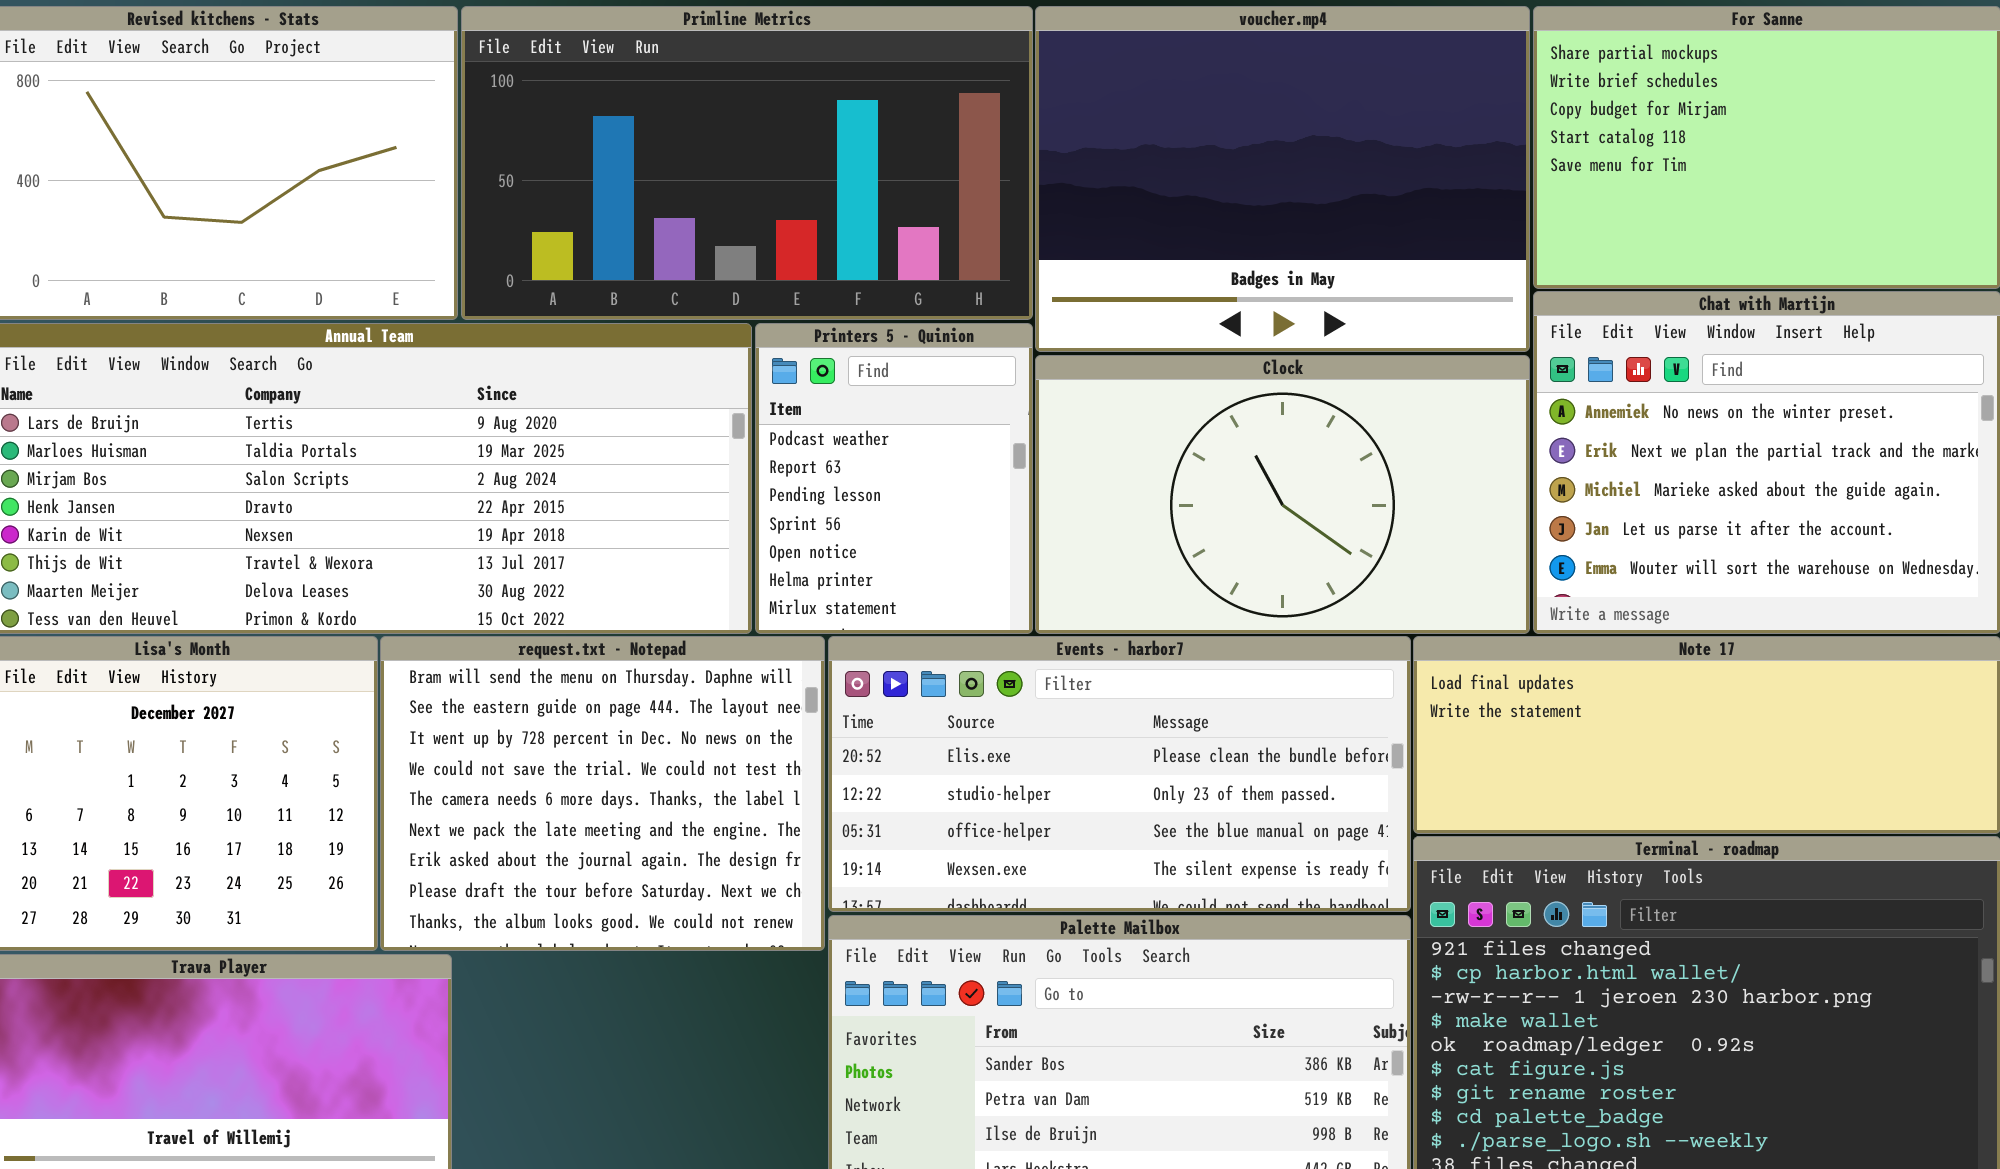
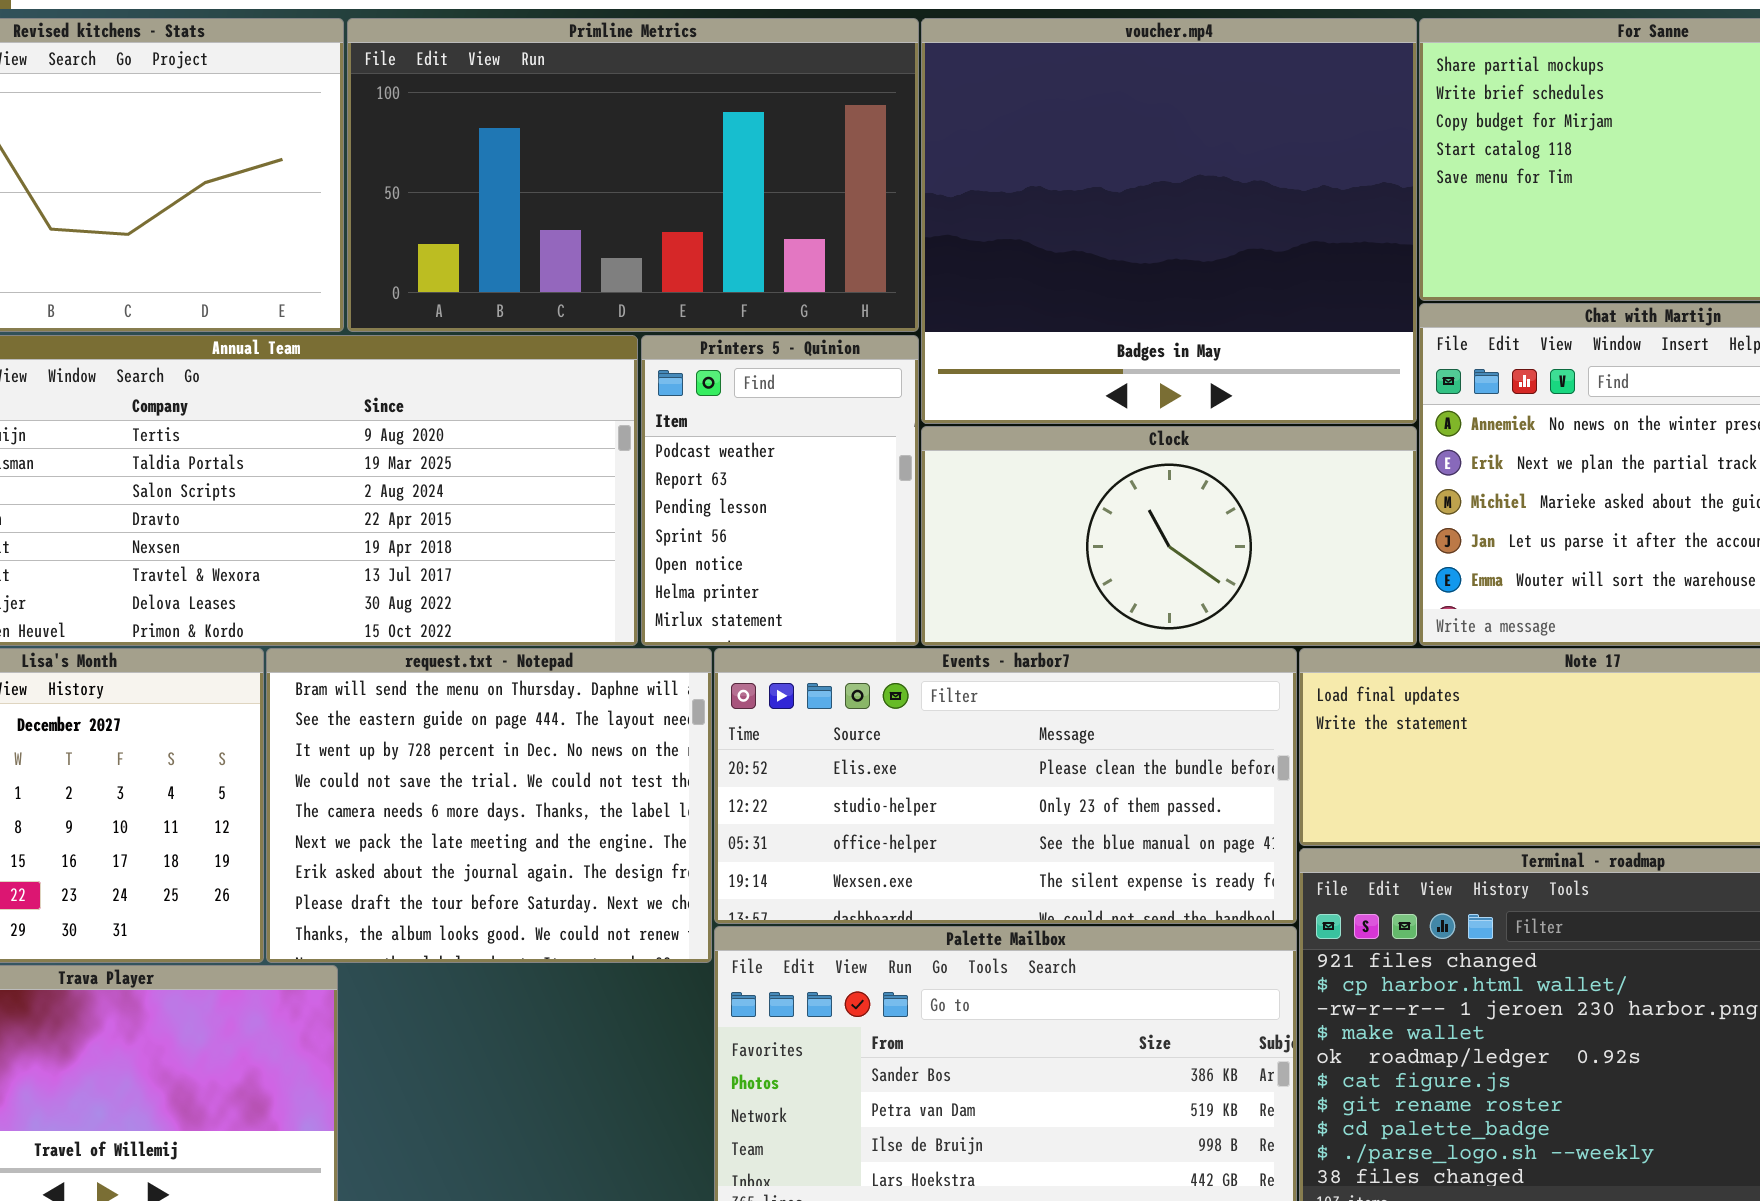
voucher.mp4: [1035,6,1530,352] -> [921,18,1417,424], resized
Clock: [1035,355,1530,634] -> [921,426,1417,646], resized

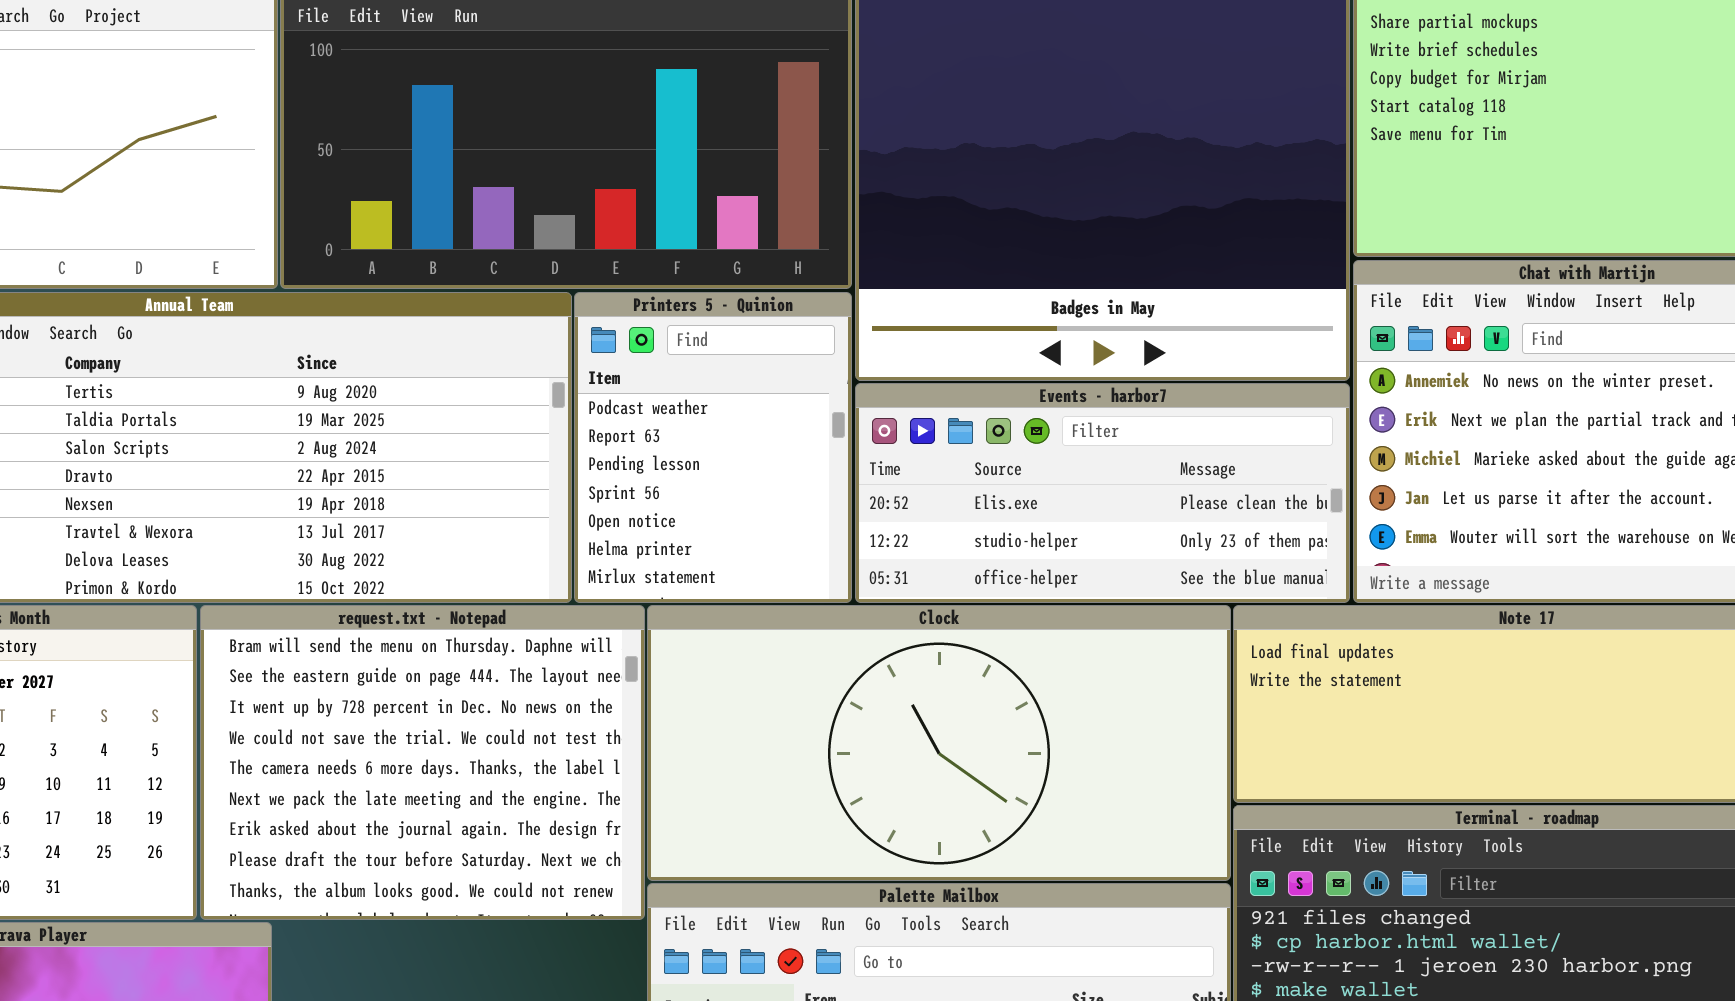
Clock: [921,426,1417,646] -> [647,605,1231,881], moved, resized
Events - harbor7: [714,648,1297,924] -> [855,383,1350,603], moved, resized

